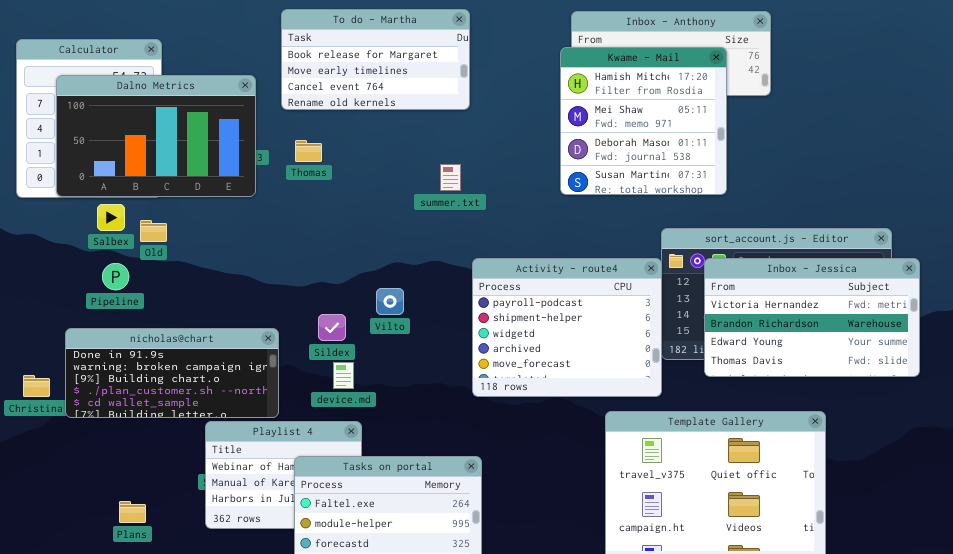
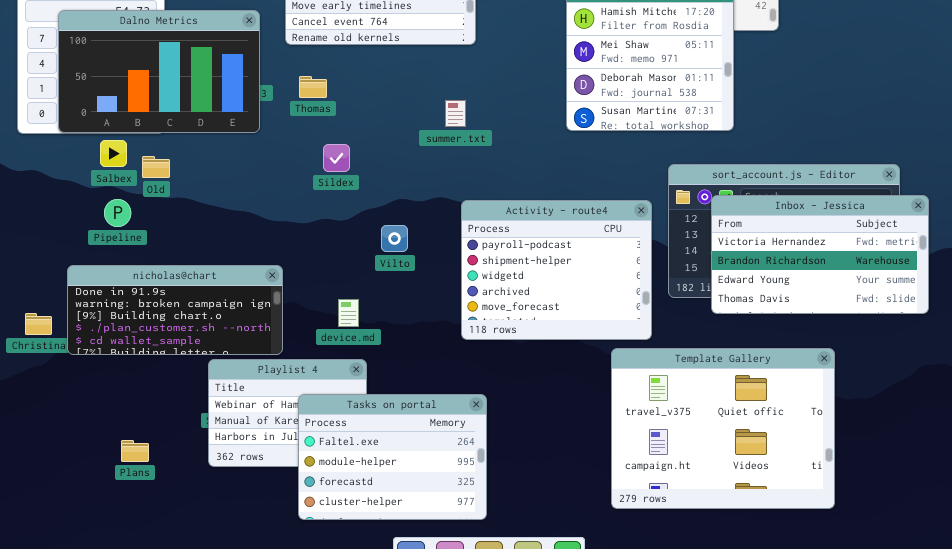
Activity - route4: [472,258,662,397] -> [461,200,652,340], moved
Sildex: [318,314,346,341] -> [323,144,350,172], moved

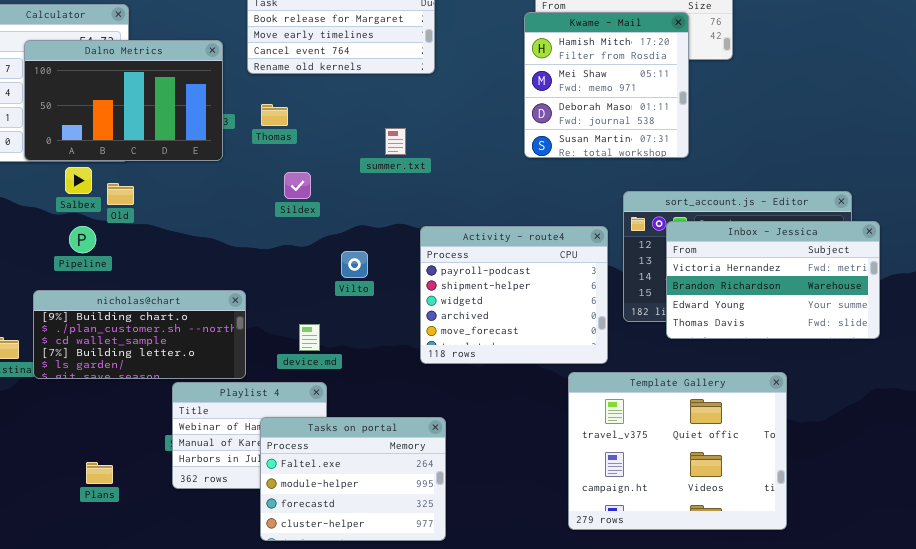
summer.txt: [445,100,466,127] -> [385,128,406,155], moved
nicholas@chart: [67,265,283,355] -> [33,290,246,379], scrolled down 2 rows

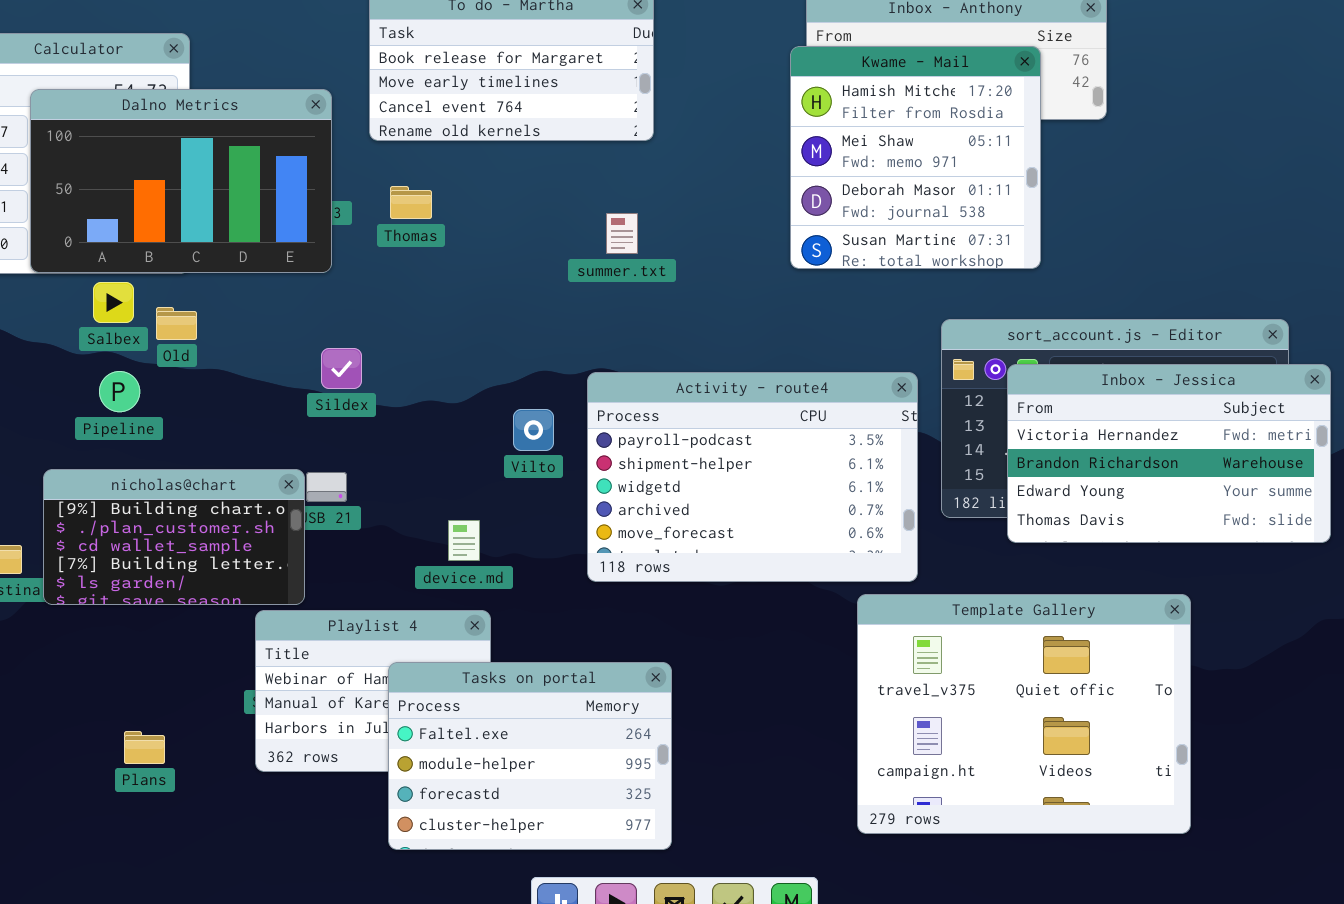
summer.txt: [385,128,406,155] -> [606,213,638,254], moved
Sildex: [284,172,311,199] -> [321,348,362,389], moved
Activity - route4: [420,226,608,364] -> [587,372,918,582], resized
nicholas@chart: [33,290,246,379] -> [43,469,305,605], resized

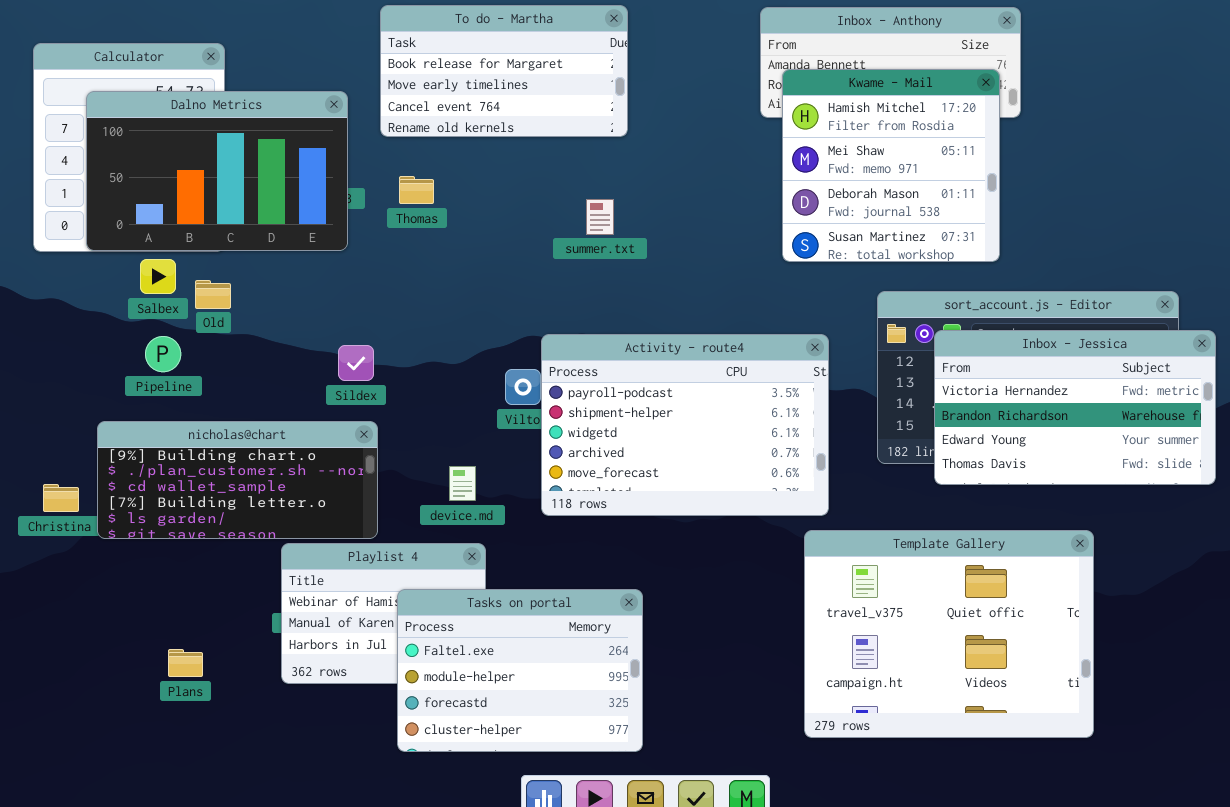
Kwame - Mail: [790,46,1041,269] -> [782,69,1000,262], moved
Sildex: [321,348,362,389] -> [338,345,374,381], moved
Activity - route4: [587,372,918,582] -> [541,334,829,516], moved
nicholas@chart: [43,469,305,605] -> [97,421,378,539], resized

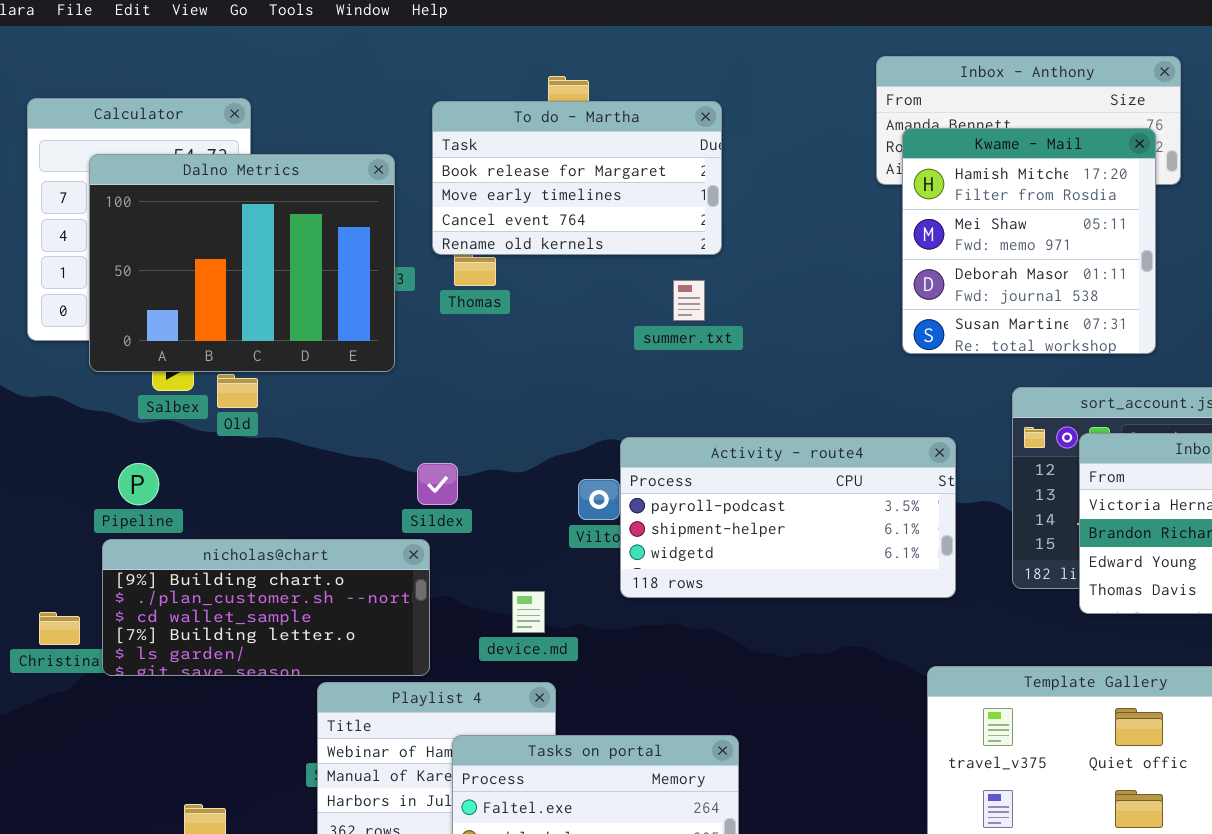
To do - Martha: [380,5,628,137] -> [432,101,722,255], moved
Dalno Metrics: [86,91,348,251] -> [89,154,395,372], resized
Activity - route4: [541,334,829,516] -> [620,437,956,598], resized
Pipeline: [145,336,181,372] -> [118,463,159,505], moved
Sildex: [338,345,374,381] -> [417,463,458,505], moved

